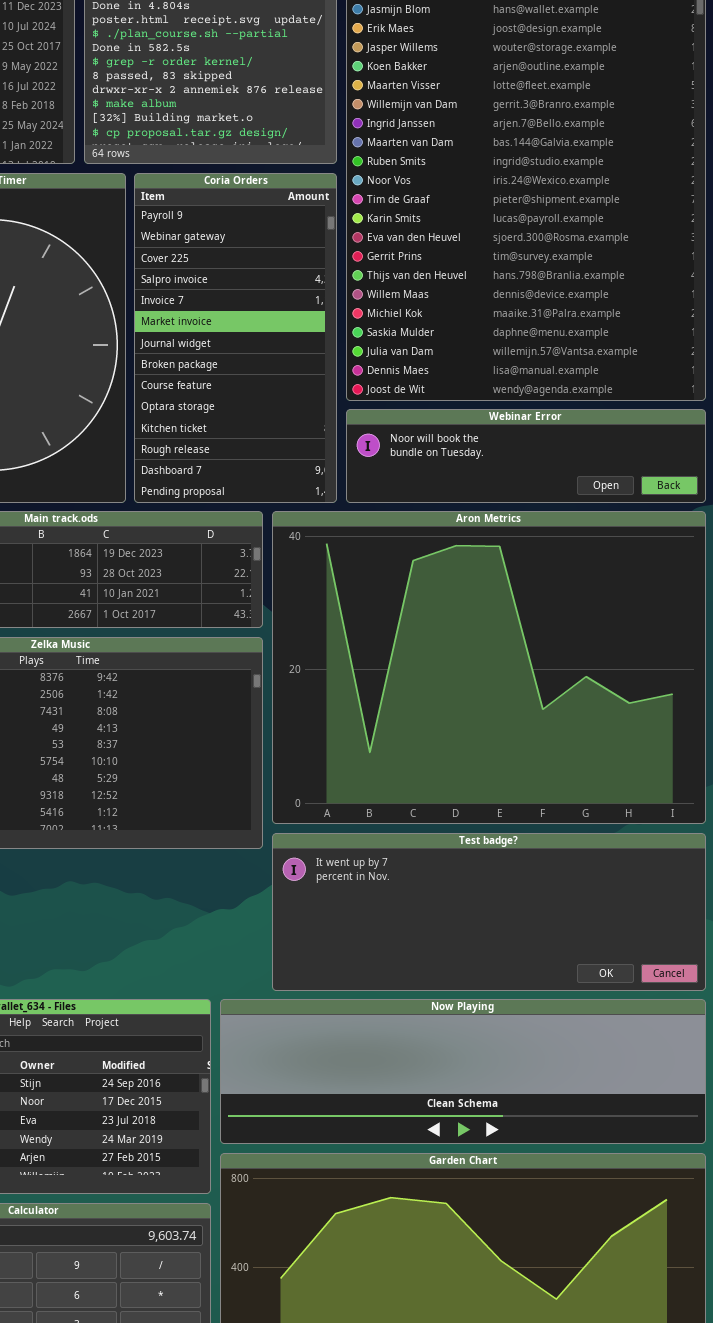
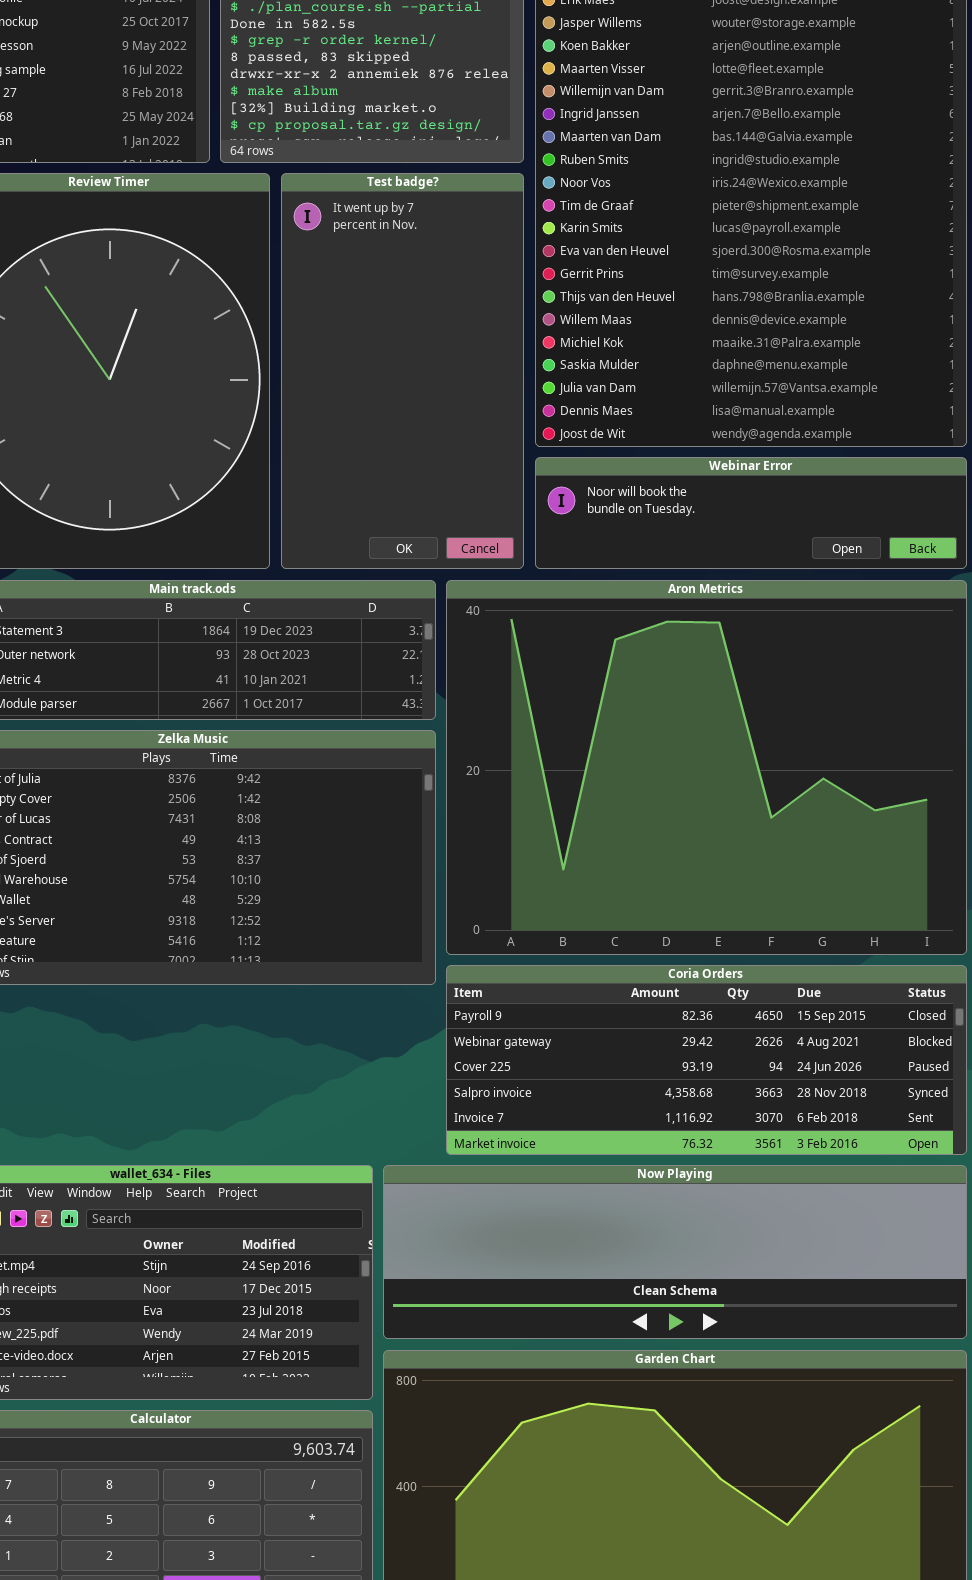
Coria Orders: [134,173,337,503] -> [446,965,967,1155], moved, resized
Test badge?: [272,833,706,991] -> [281,173,524,569], moved, resized

